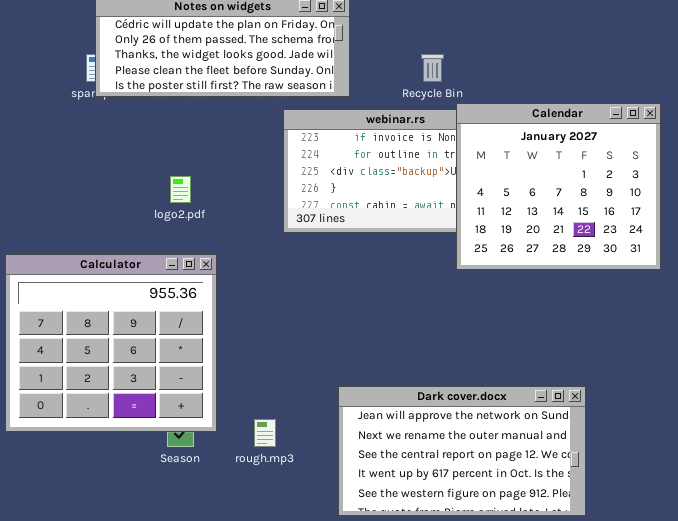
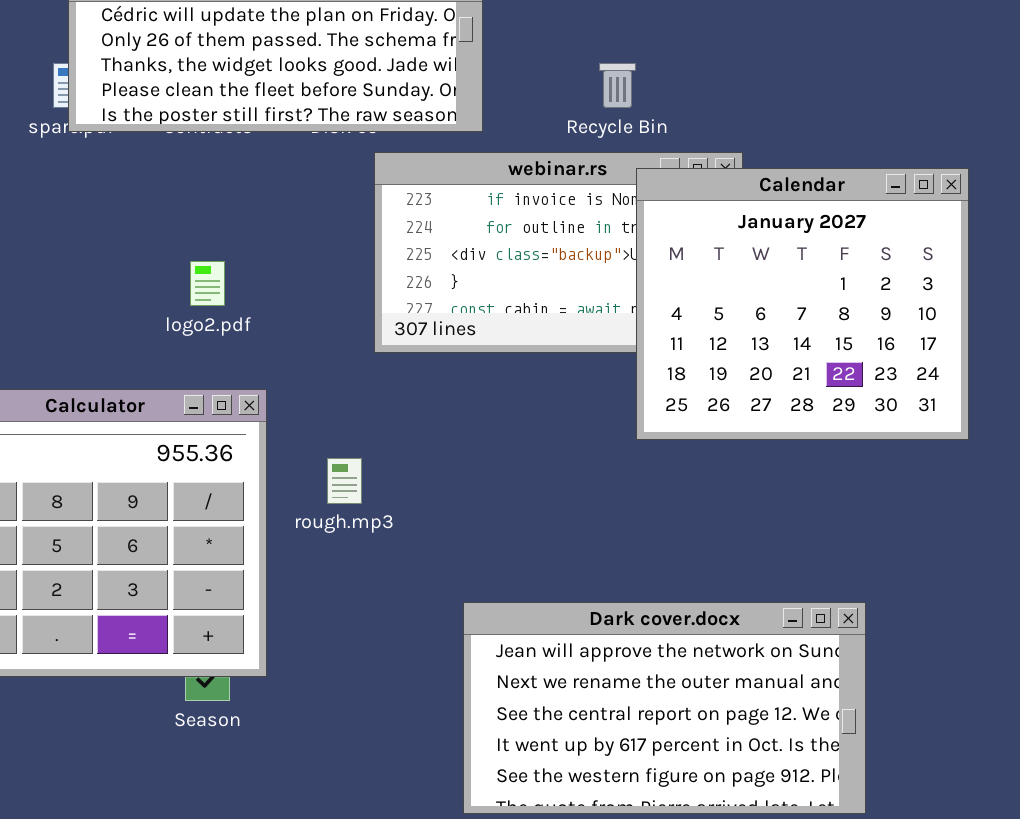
Calendar: [456,103,661,270] -> [636,168,969,440], moved
rough.mp3: [254,419,276,447] -> [327,458,362,504], moved

